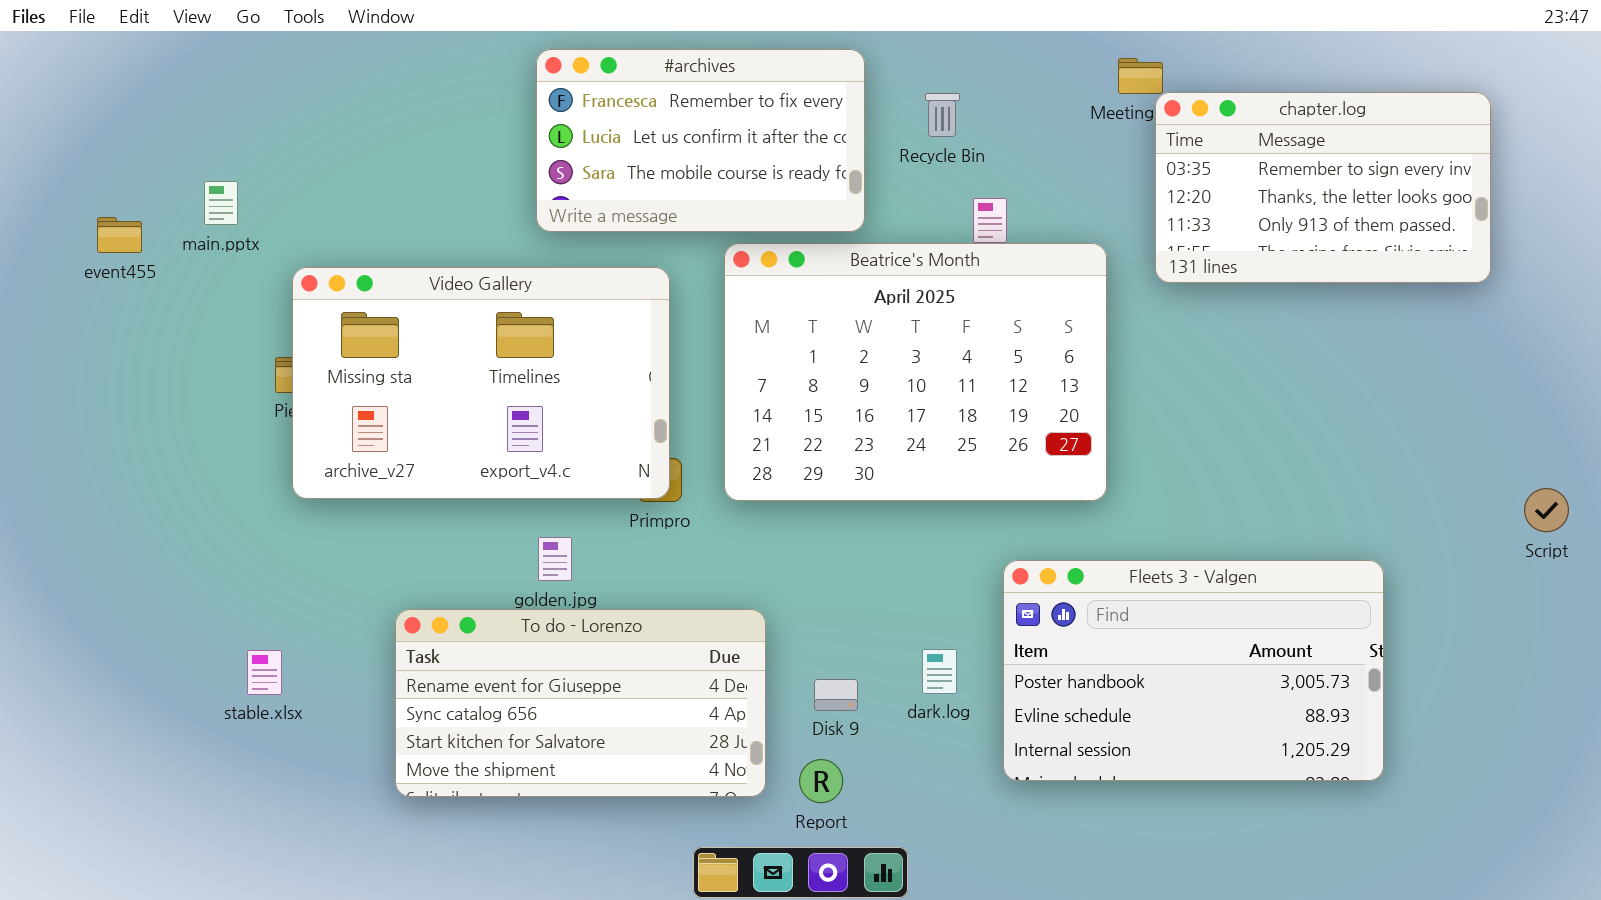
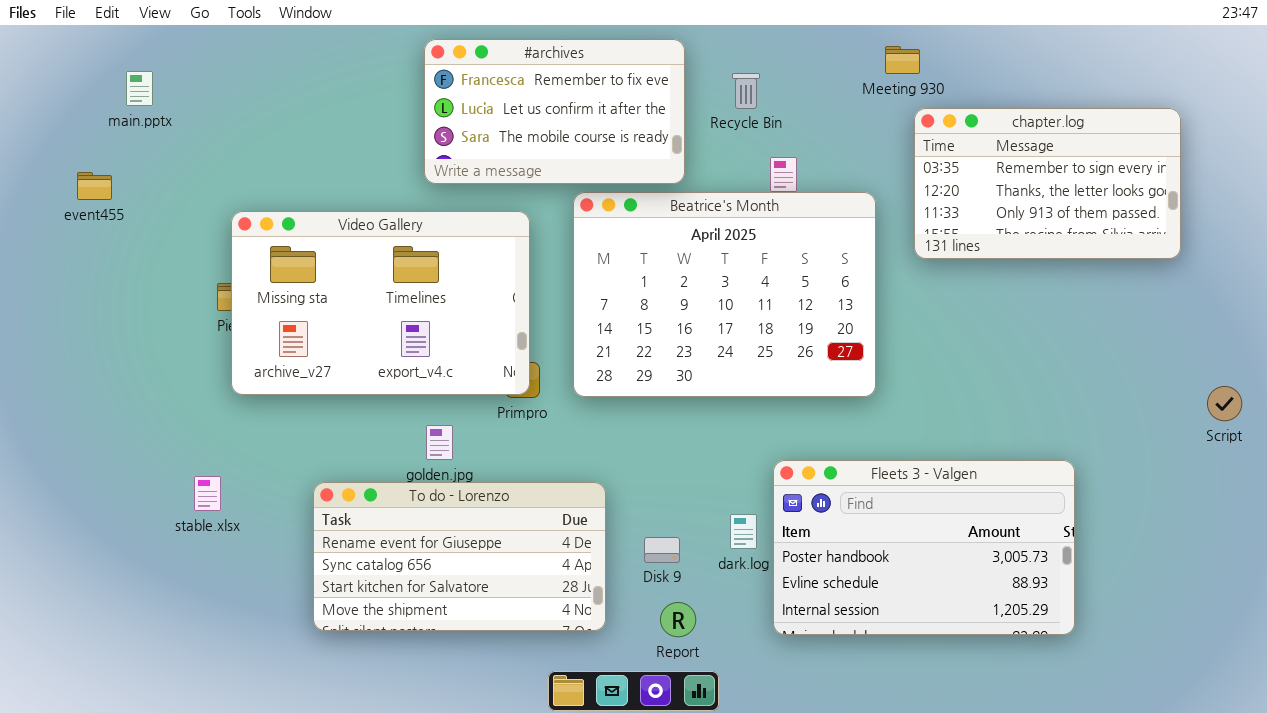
chapter.log: [1155,92,1491,283] -> [914,108,1181,259], moved
main.pptx: [204,181,238,225] -> [126,71,153,106], moved
Fleets 3 - Valgen: [1003,560,1384,781] -> [773,460,1075,635], moved
stable.xlsx: [247,650,282,695] -> [194,476,221,511], moved
Report: [799,759,843,803] -> [660,602,696,637], moved

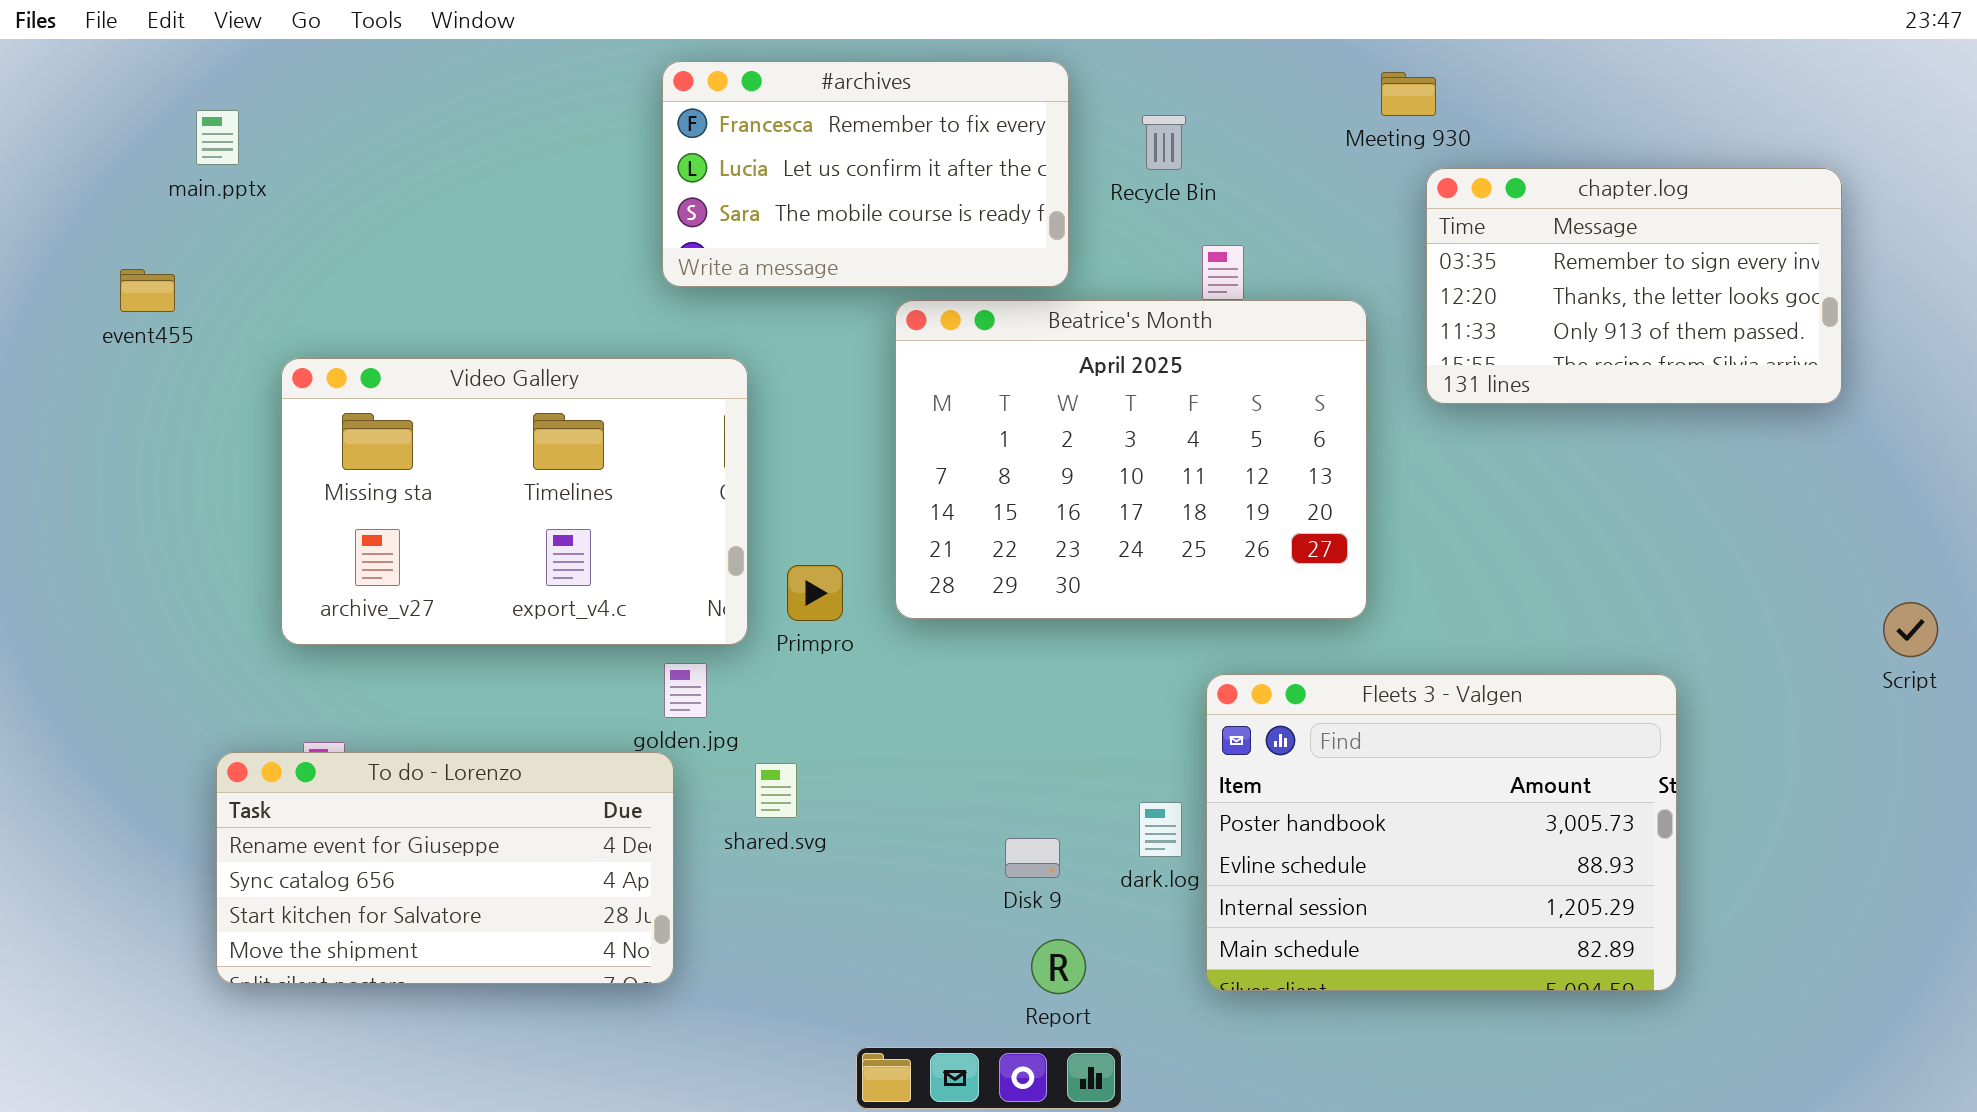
Video Gallery: [231,211,530,395] -> [281,358,748,645], moved
Fleets 3 - Valgen: [773,460,1075,635] -> [1206,674,1677,991], resized
To do - Lorenzo: [313,482,606,631] -> [216,752,674,984], moved

